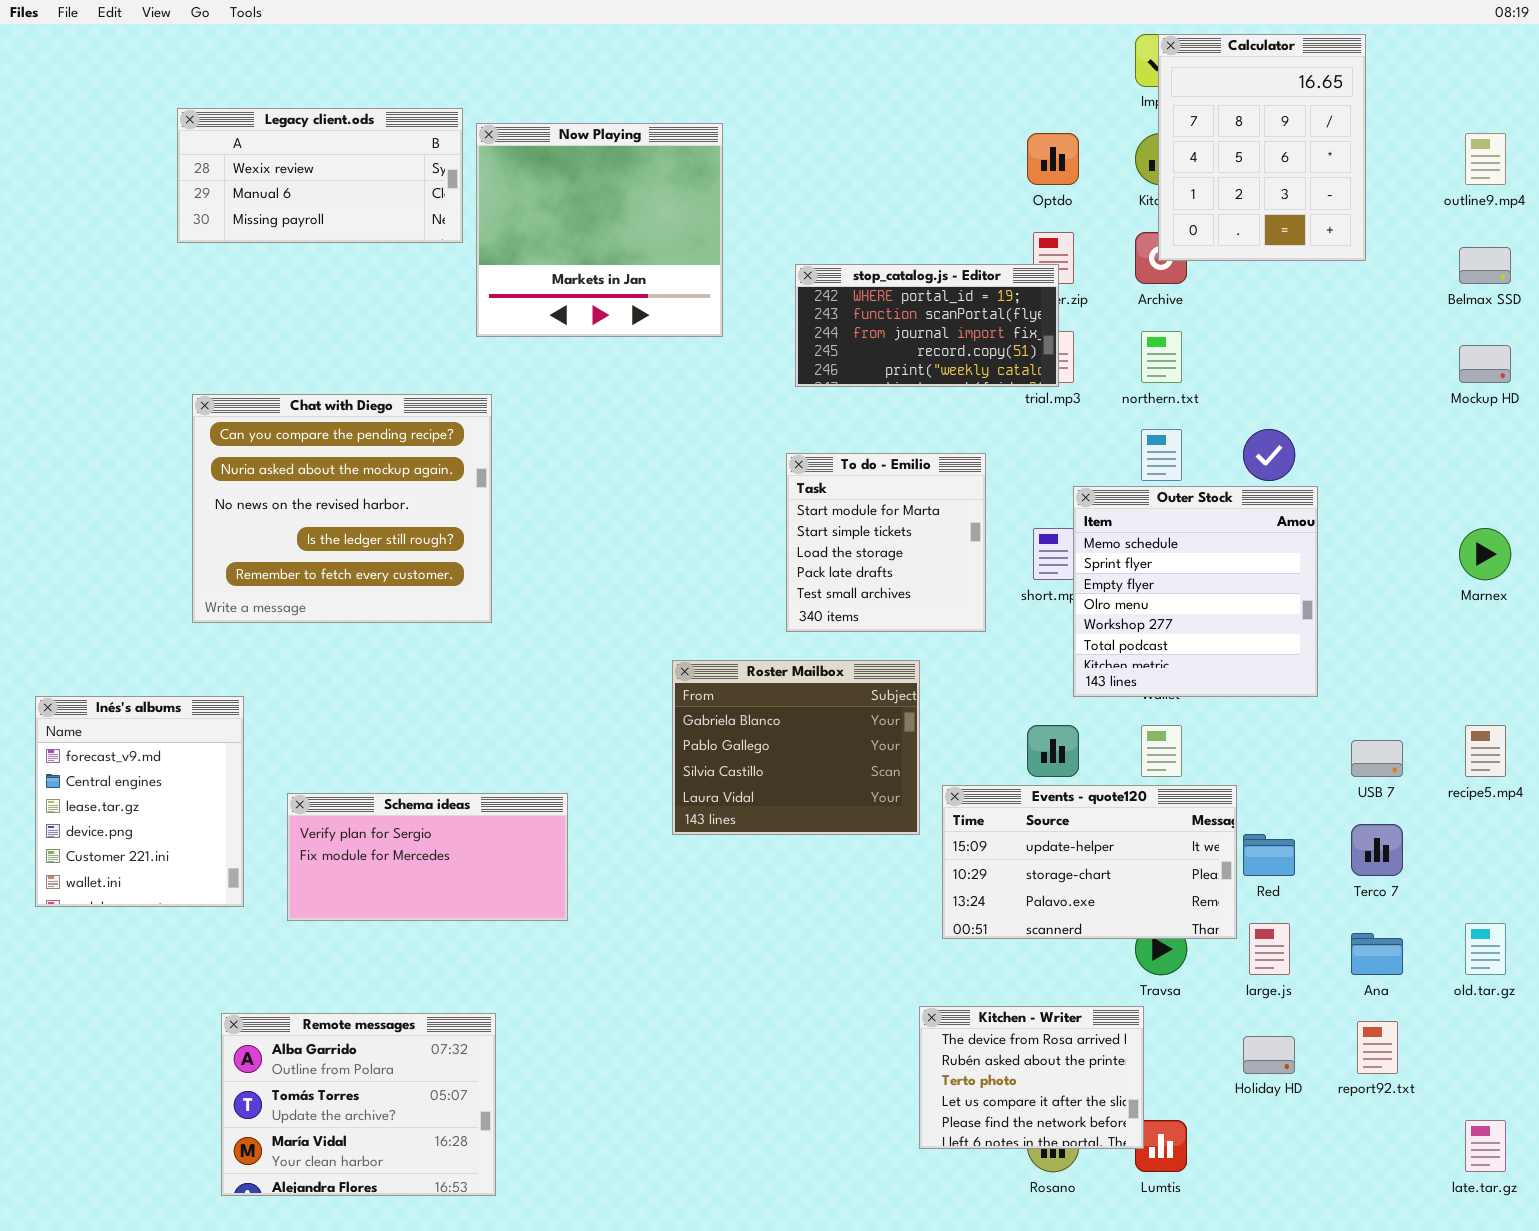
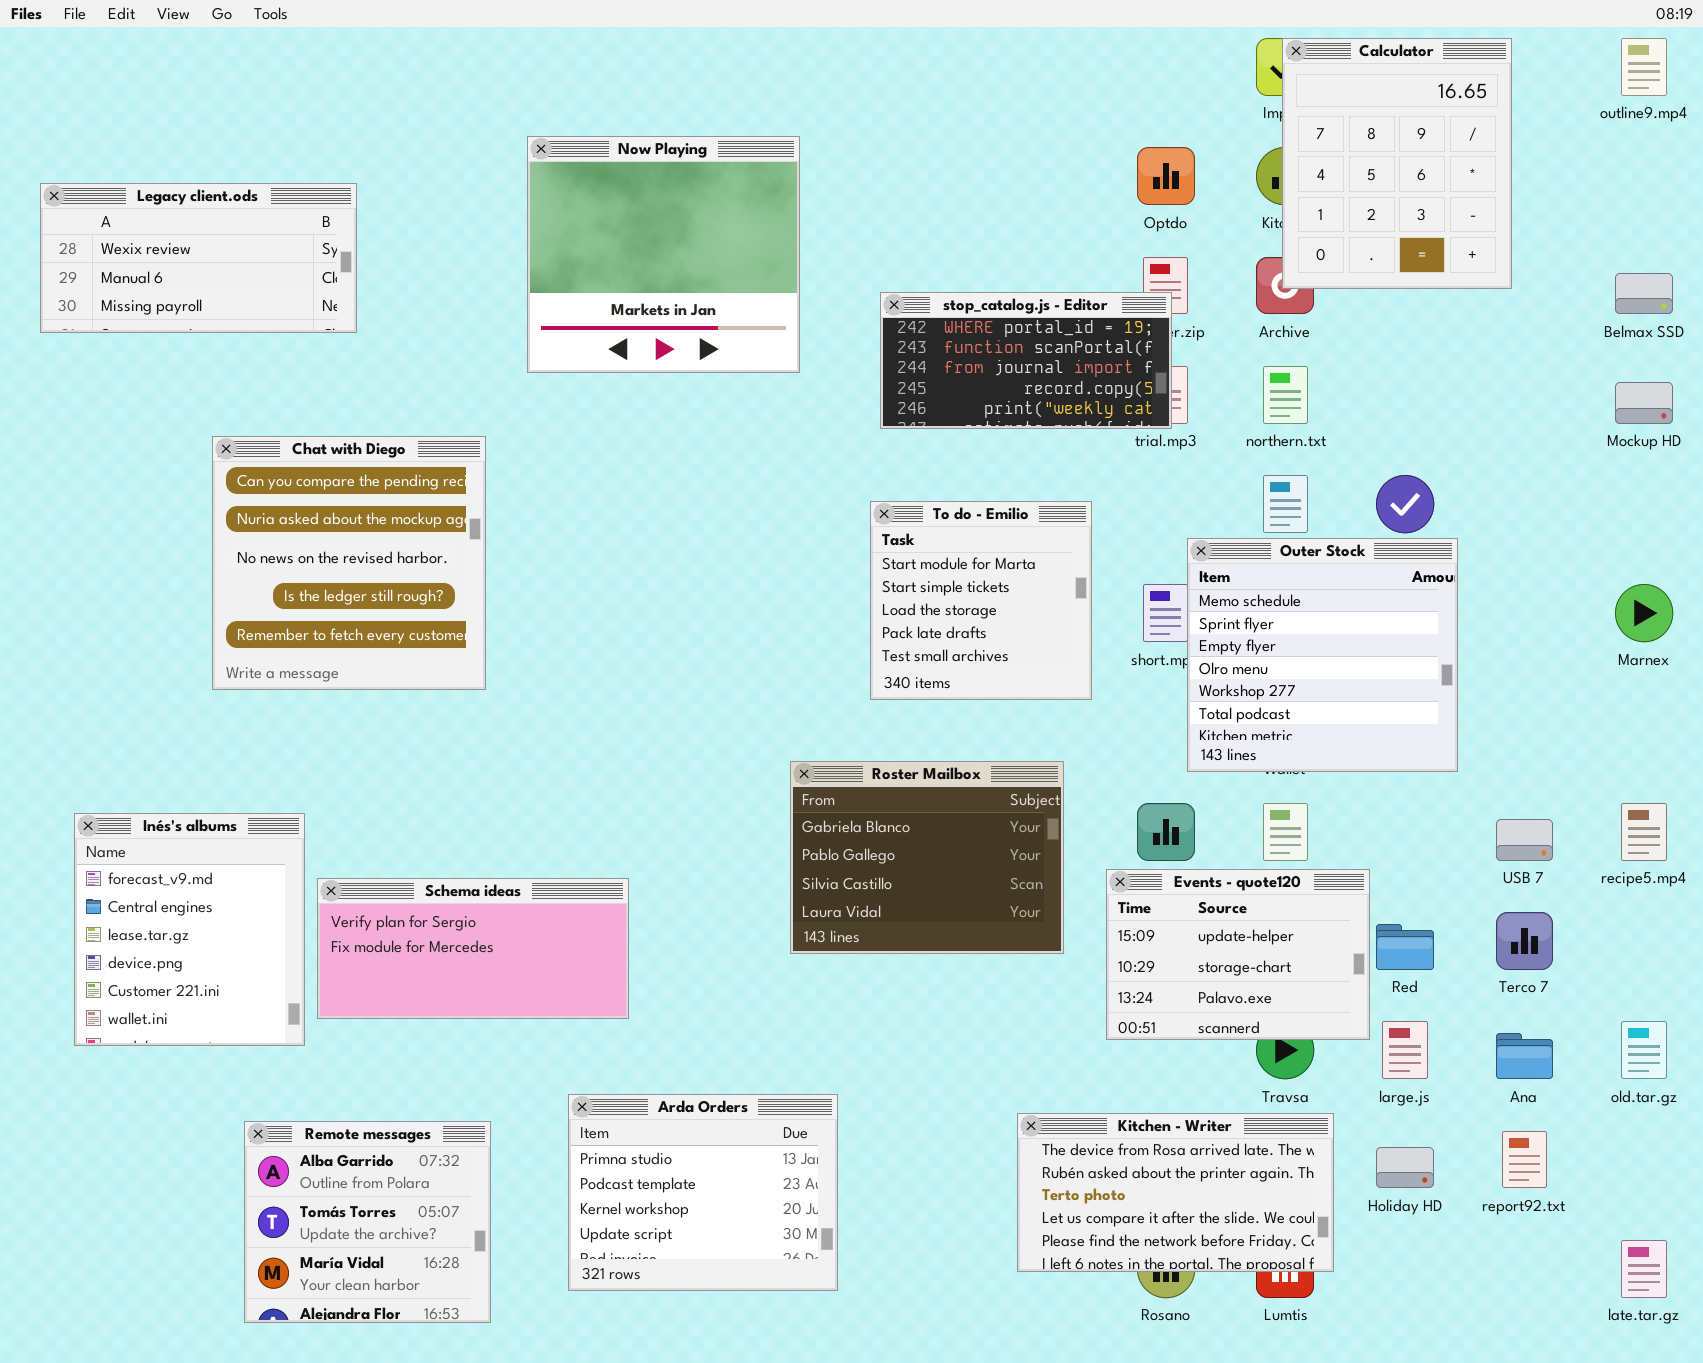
Legacy client.ods: [177,108,463,243] -> [40,183,357,333], moved
outline9.mp4: [1465,133,1506,185] -> [1621,38,1667,96], moved
Chat with Diego: [192,394,492,623] -> [212,436,486,690], resized
Roster Mailbox: [672,660,920,835] -> [790,761,1064,954], moved
Inés's albums: [35,696,244,907] -> [74,813,305,1046], moved
Events - quote120: [942,785,1237,939] -> [1106,869,1370,1040], resized
Arda Orders: none -> [568,1094,838,1291], opened
Kitchen - Writer: [919,1006,1144,1149] -> [1017,1113,1334,1272], resized
Remote messages: [221,1013,496,1196] -> [244,1121,491,1323], resized

